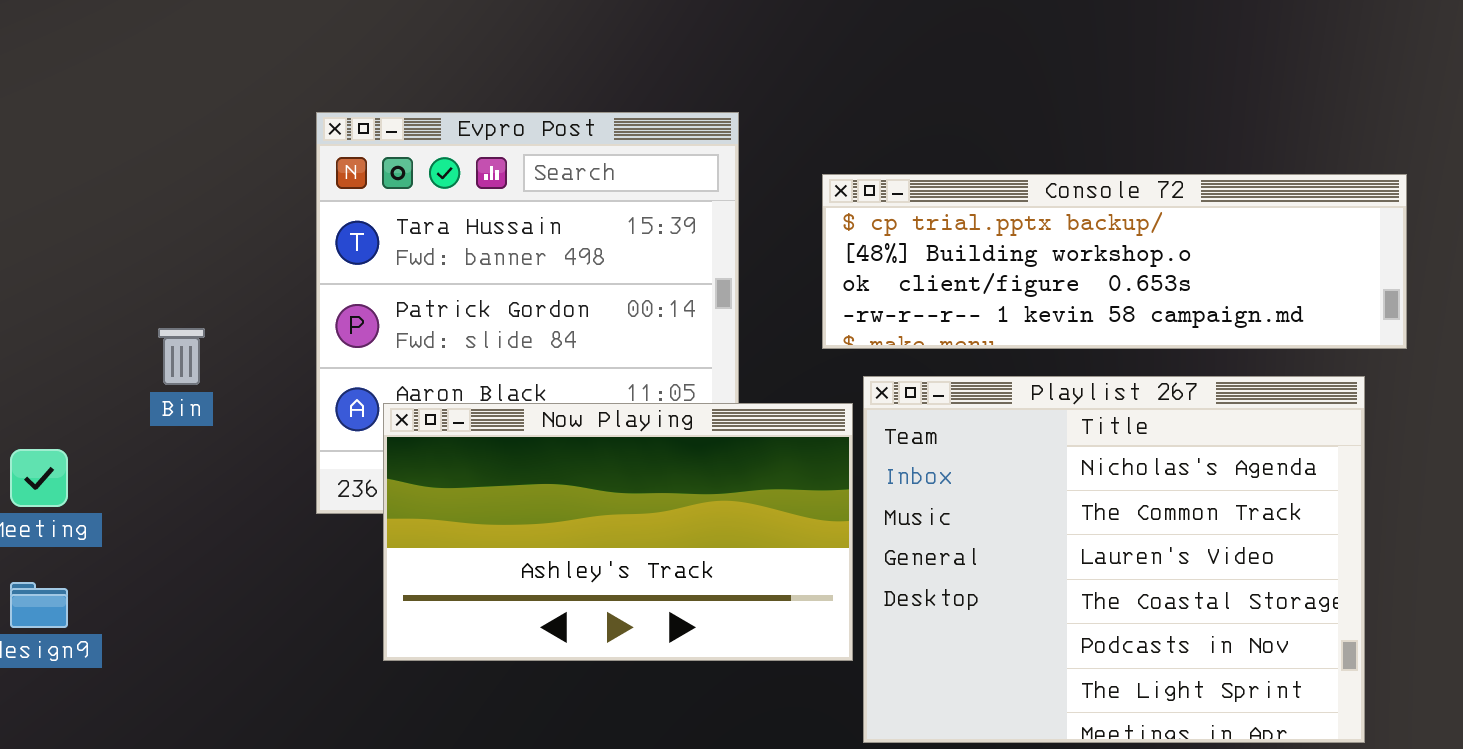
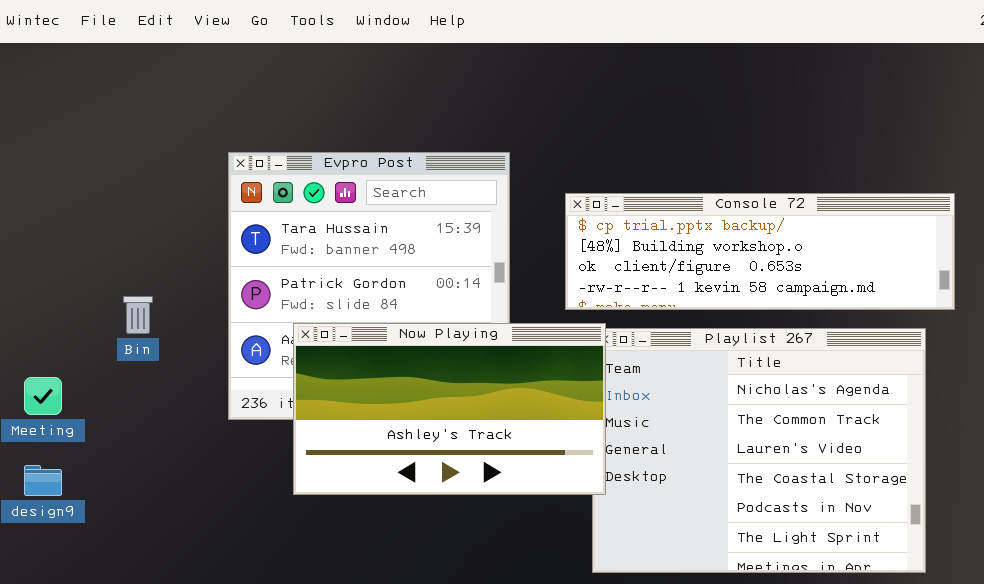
Now Playing: [383,403,853,661] -> [293,323,606,495], moved

